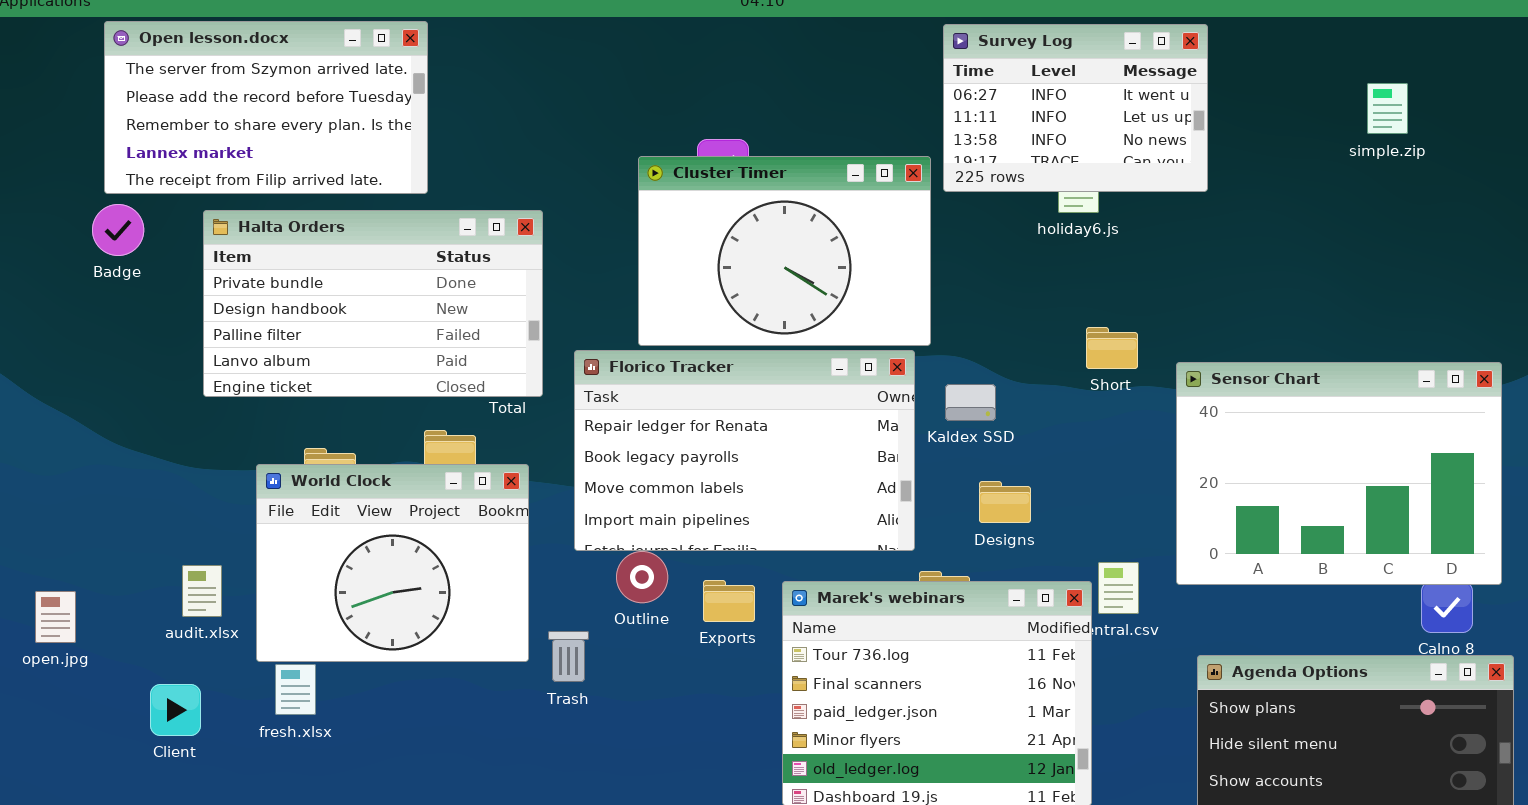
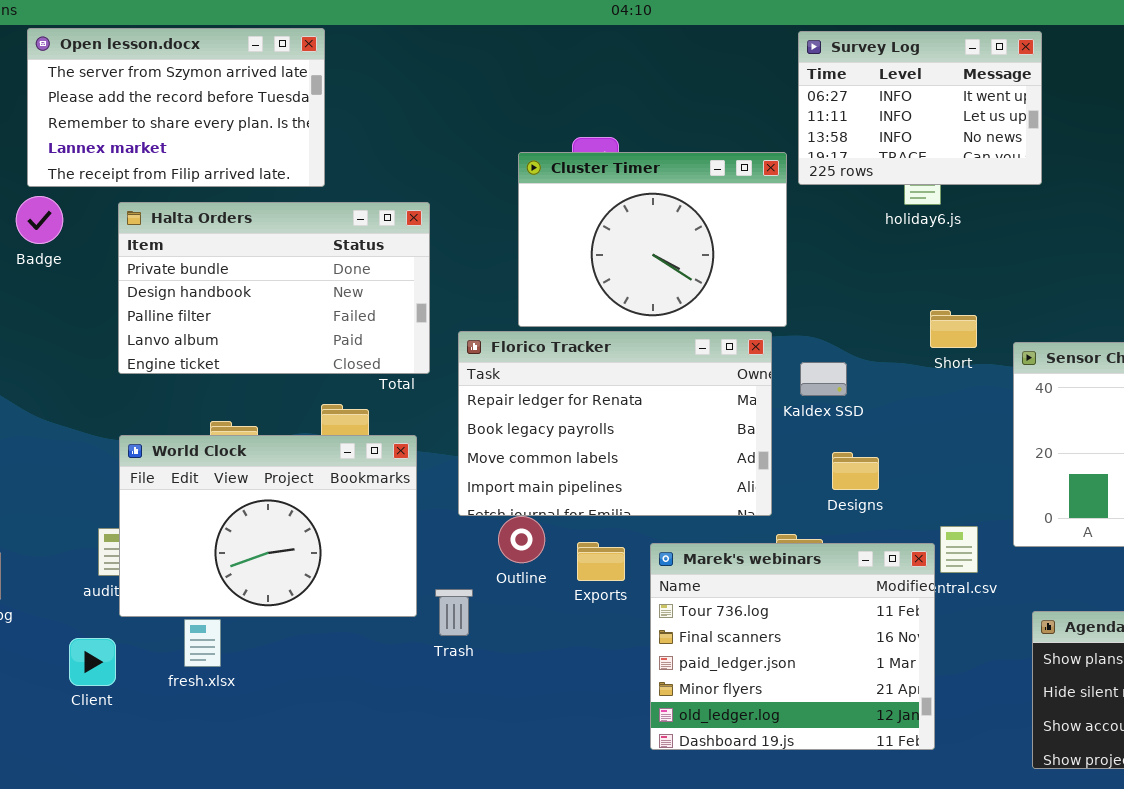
World Clock: [256,464,529,662] -> [119,435,417,617], resized

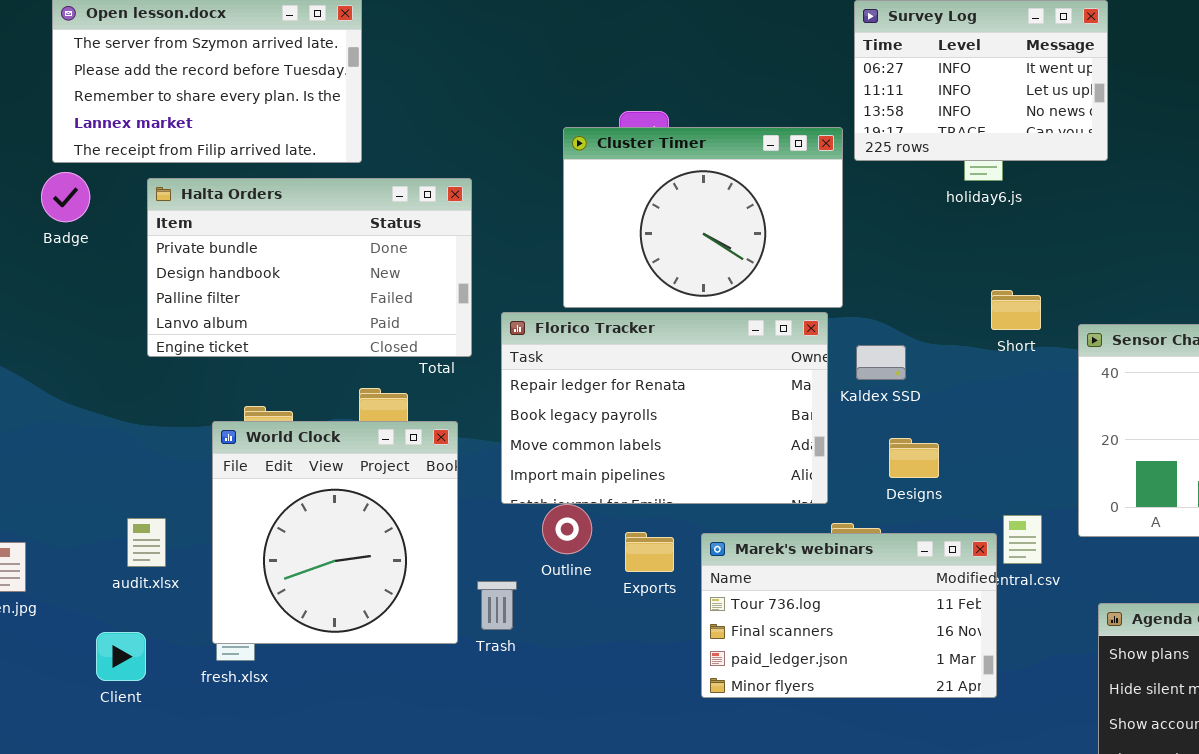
World Clock: [119,435,417,617] -> [212,421,458,644], resized
Marek's webinars: [650,543,935,750] -> [701,533,997,698], resized

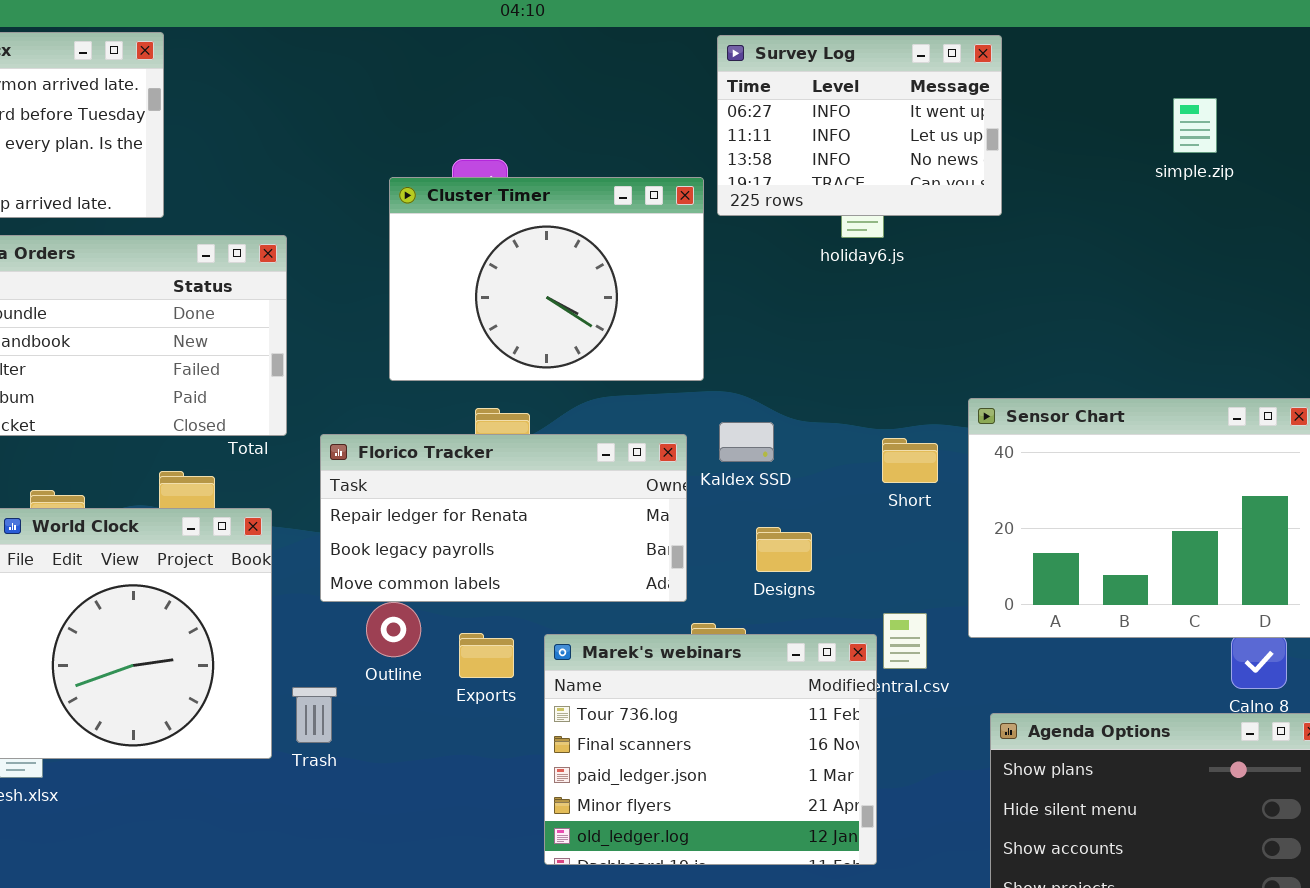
Short: [991,290,1041,330] -> [882,438,938,483], moved
Florico Tracker: [501,312,828,504] -> [320,434,687,602], resized
Marek's webinars: [701,533,997,698] -> [544,634,877,865], resized

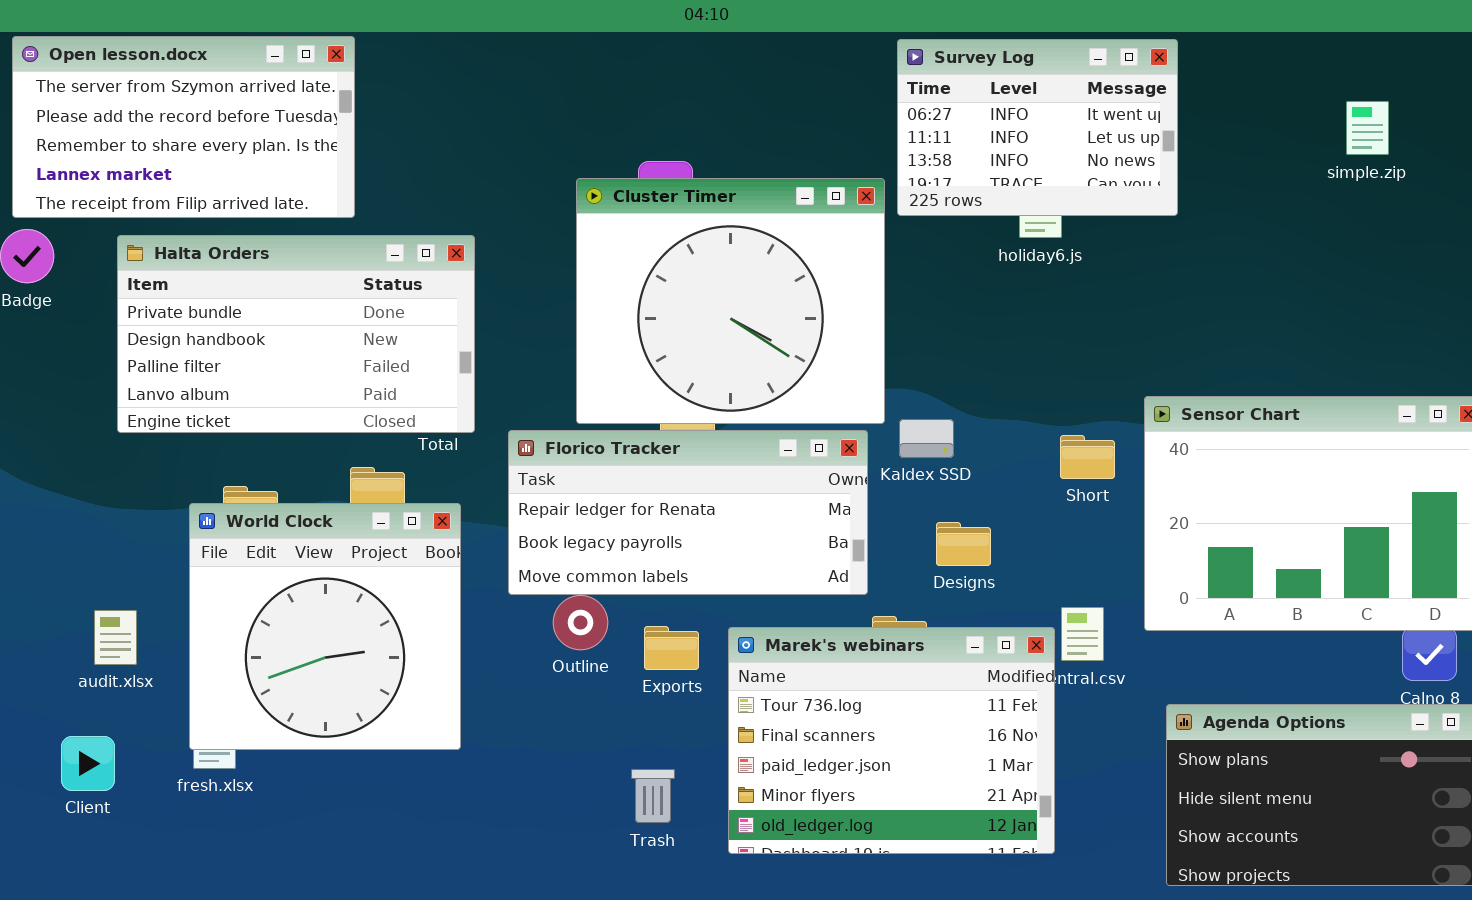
Cluster Timer: [389,177,704,381] -> [576,178,885,424], resized
Trash: [292,687,337,743] -> [631,769,675,823], moved

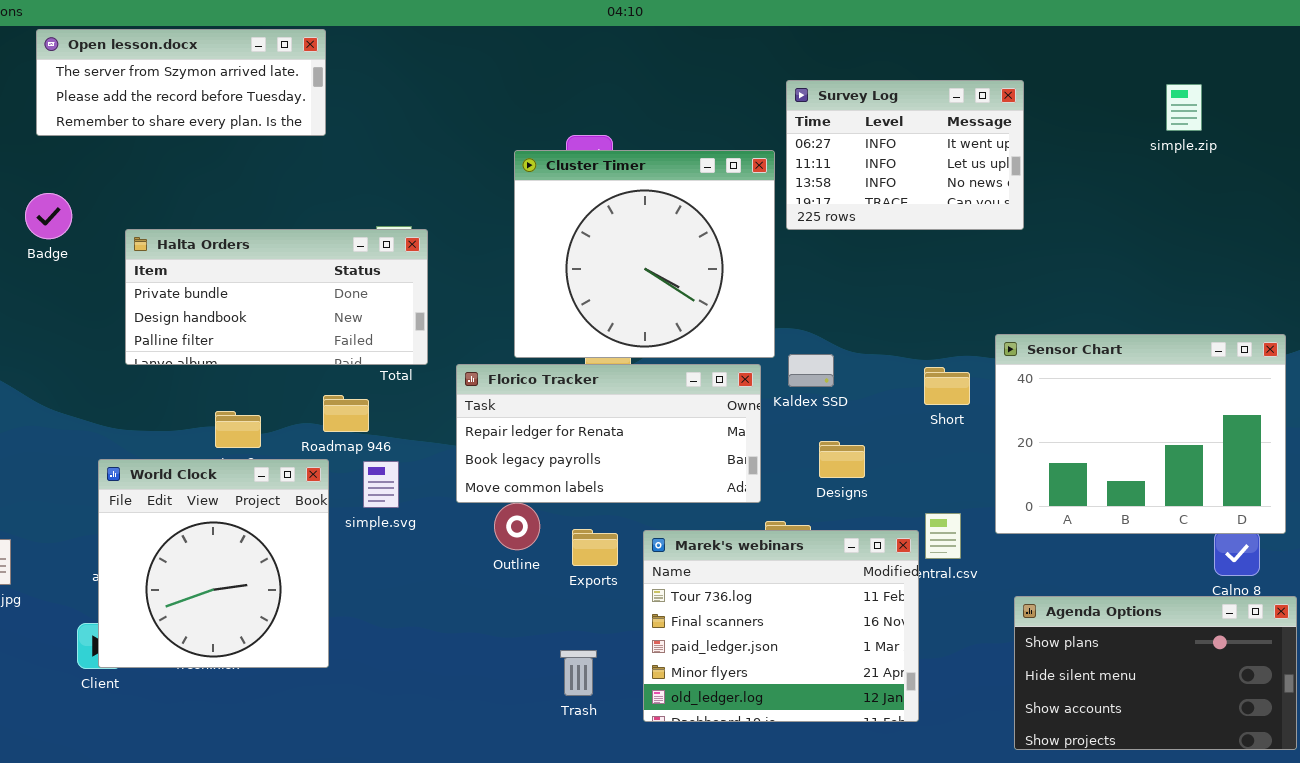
Open lesson.docx: [12,36,355,218] -> [36,29,326,136], resized
Survey Log: [897,39,1178,216] -> [786,80,1024,230], moved
Halta Orders: [117,235,475,433] -> [125,229,428,365], resized
World Clock: [189,503,461,750] -> [98,459,329,668], moved

